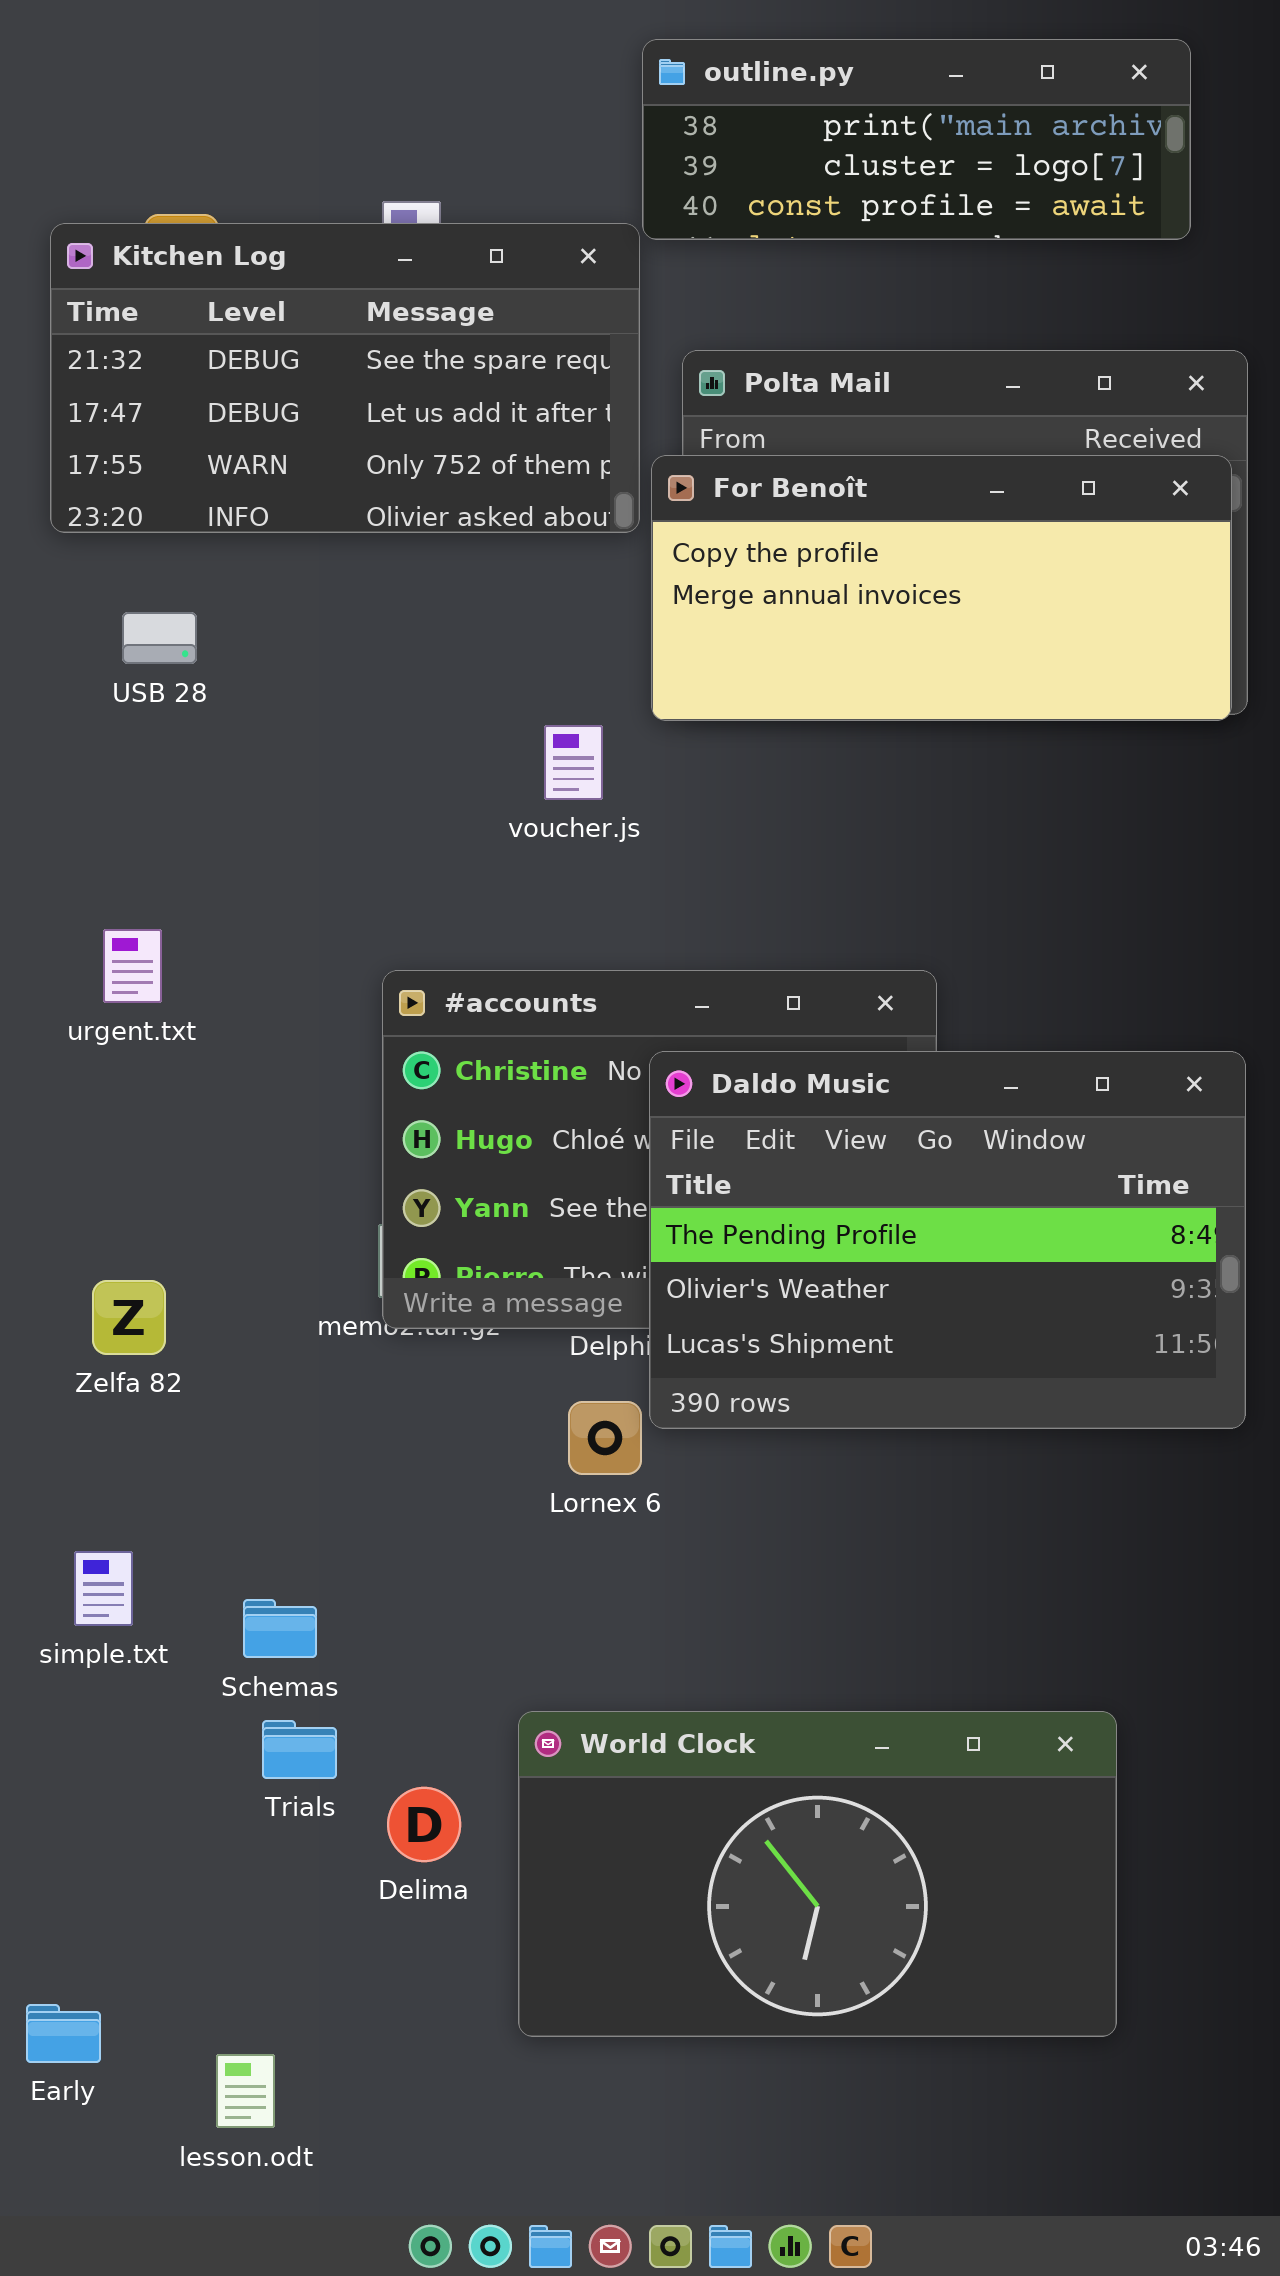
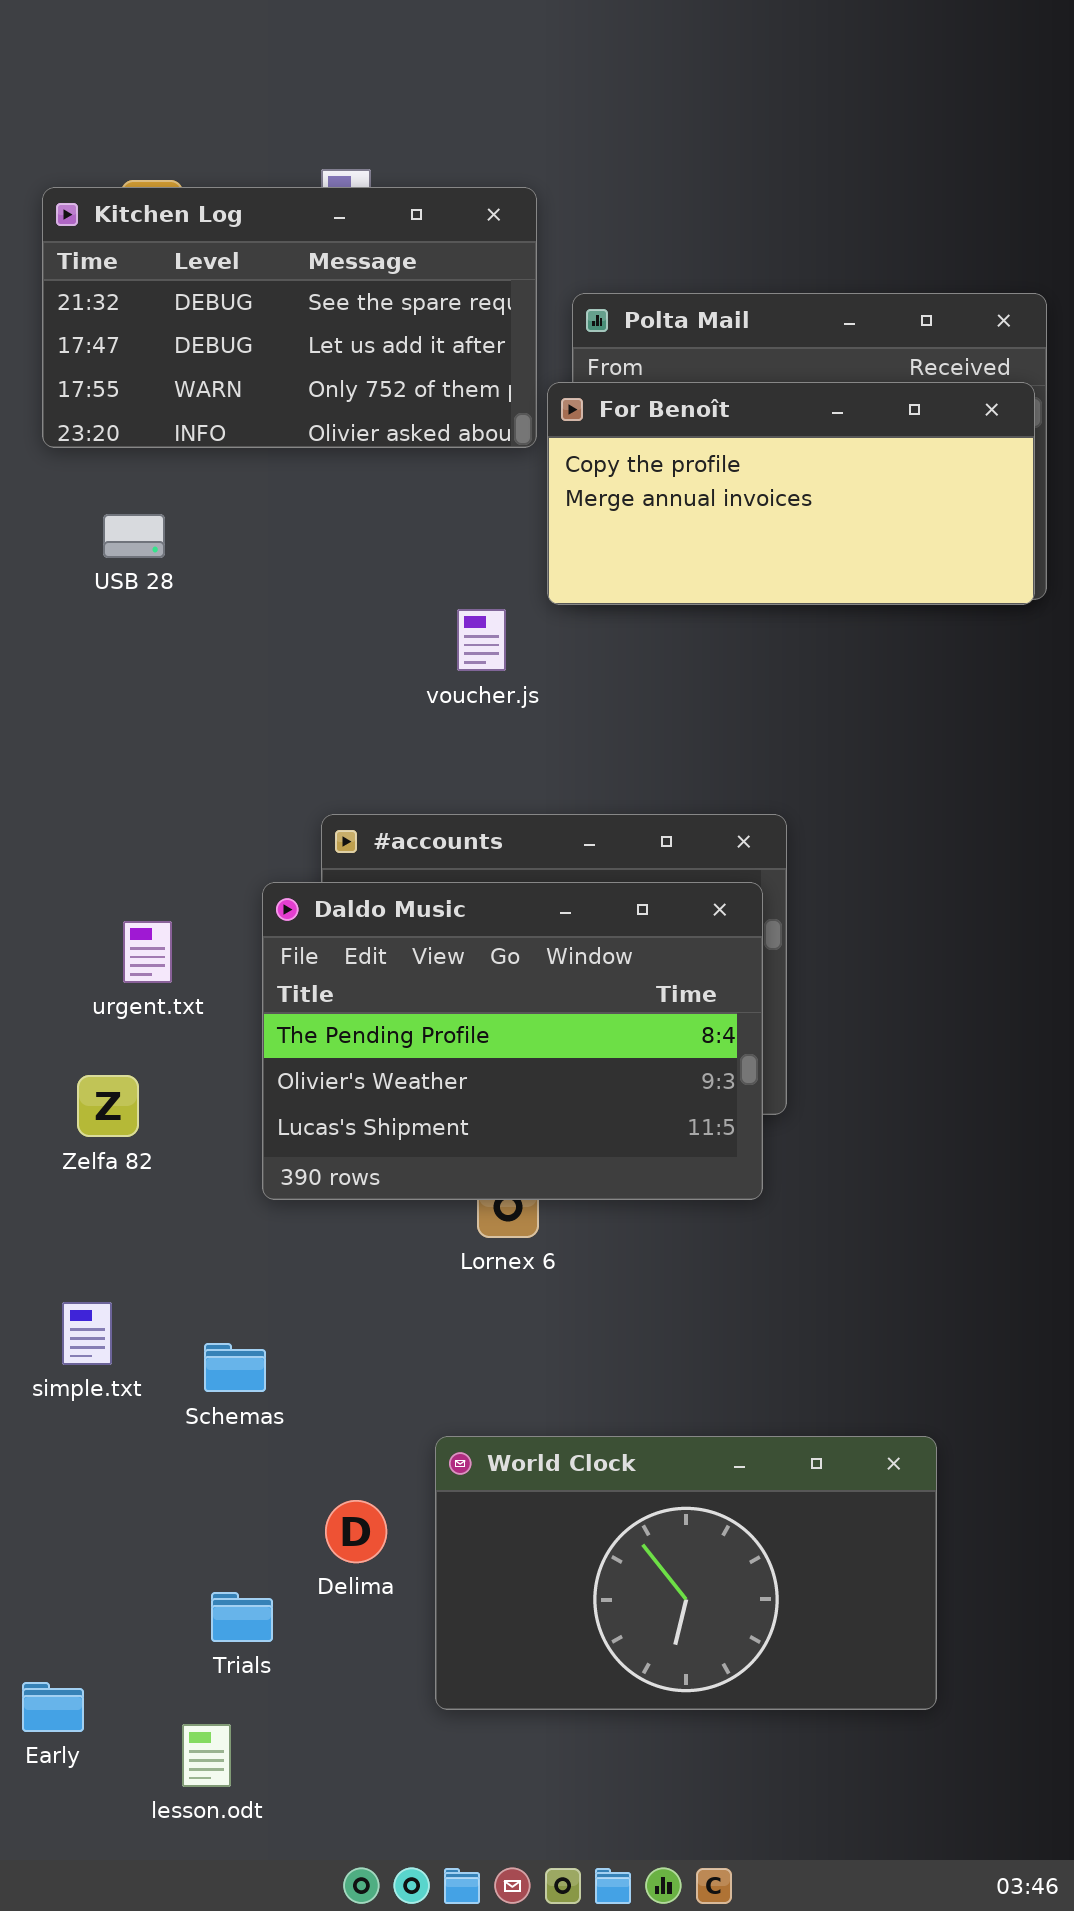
outline.py: [642,39,1191,240] -> none, closed
urgent.txt: [103,929,162,1003] -> [123,921,172,983], moved
Daldo Music: [649,1051,1246,1429] -> [262,882,763,1200], moved
Trials: [262,1720,337,1779] -> [211,1592,273,1642], moved

